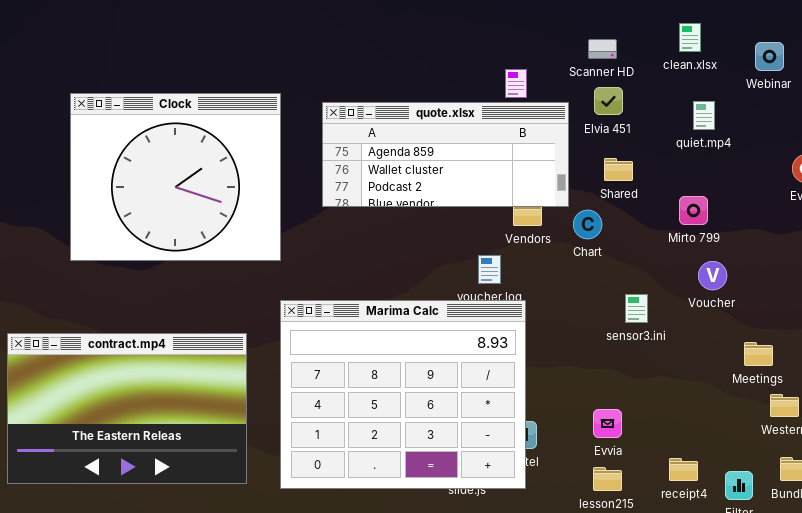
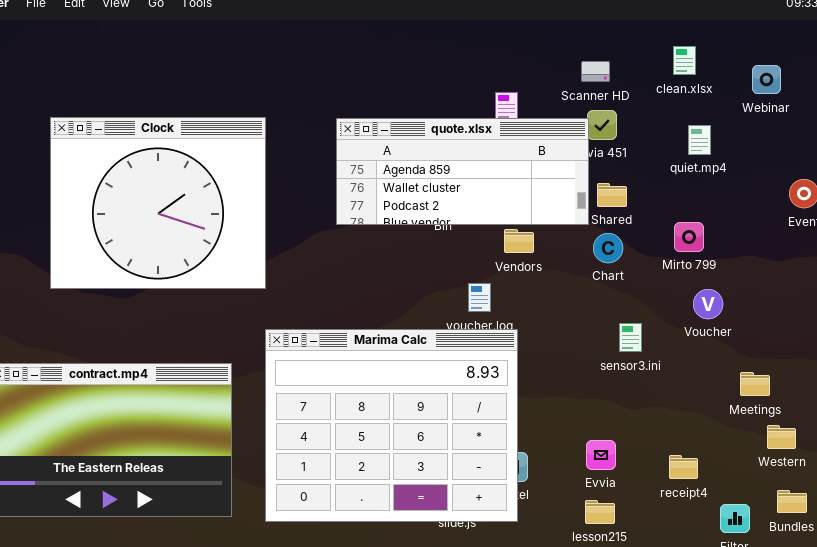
quote.xlsx: [322,102,569,207] -> [336,118,589,225], moved
Chart: [573,210,602,239] -> [593,233,623,263], moved
receipt4: [669,458,698,481] -> [669,455,698,479], moved

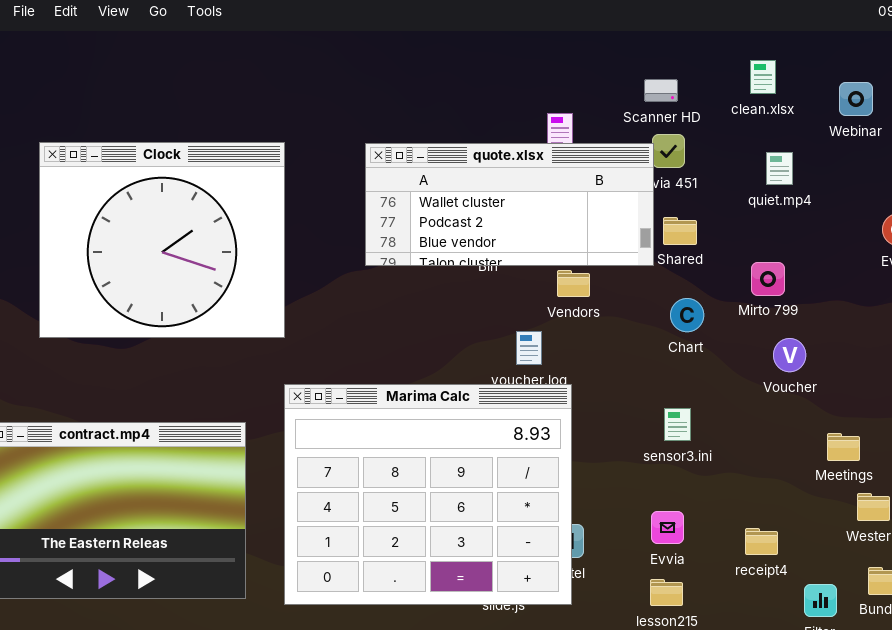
quote.xlsx: [336,118,589,225] -> [365,143,654,266], scrolled down 1 row
Chart: [593,233,623,263] -> [670,298,704,332], moved
sensor3.ini: [619,323,642,352] -> [664,408,691,441], moved

